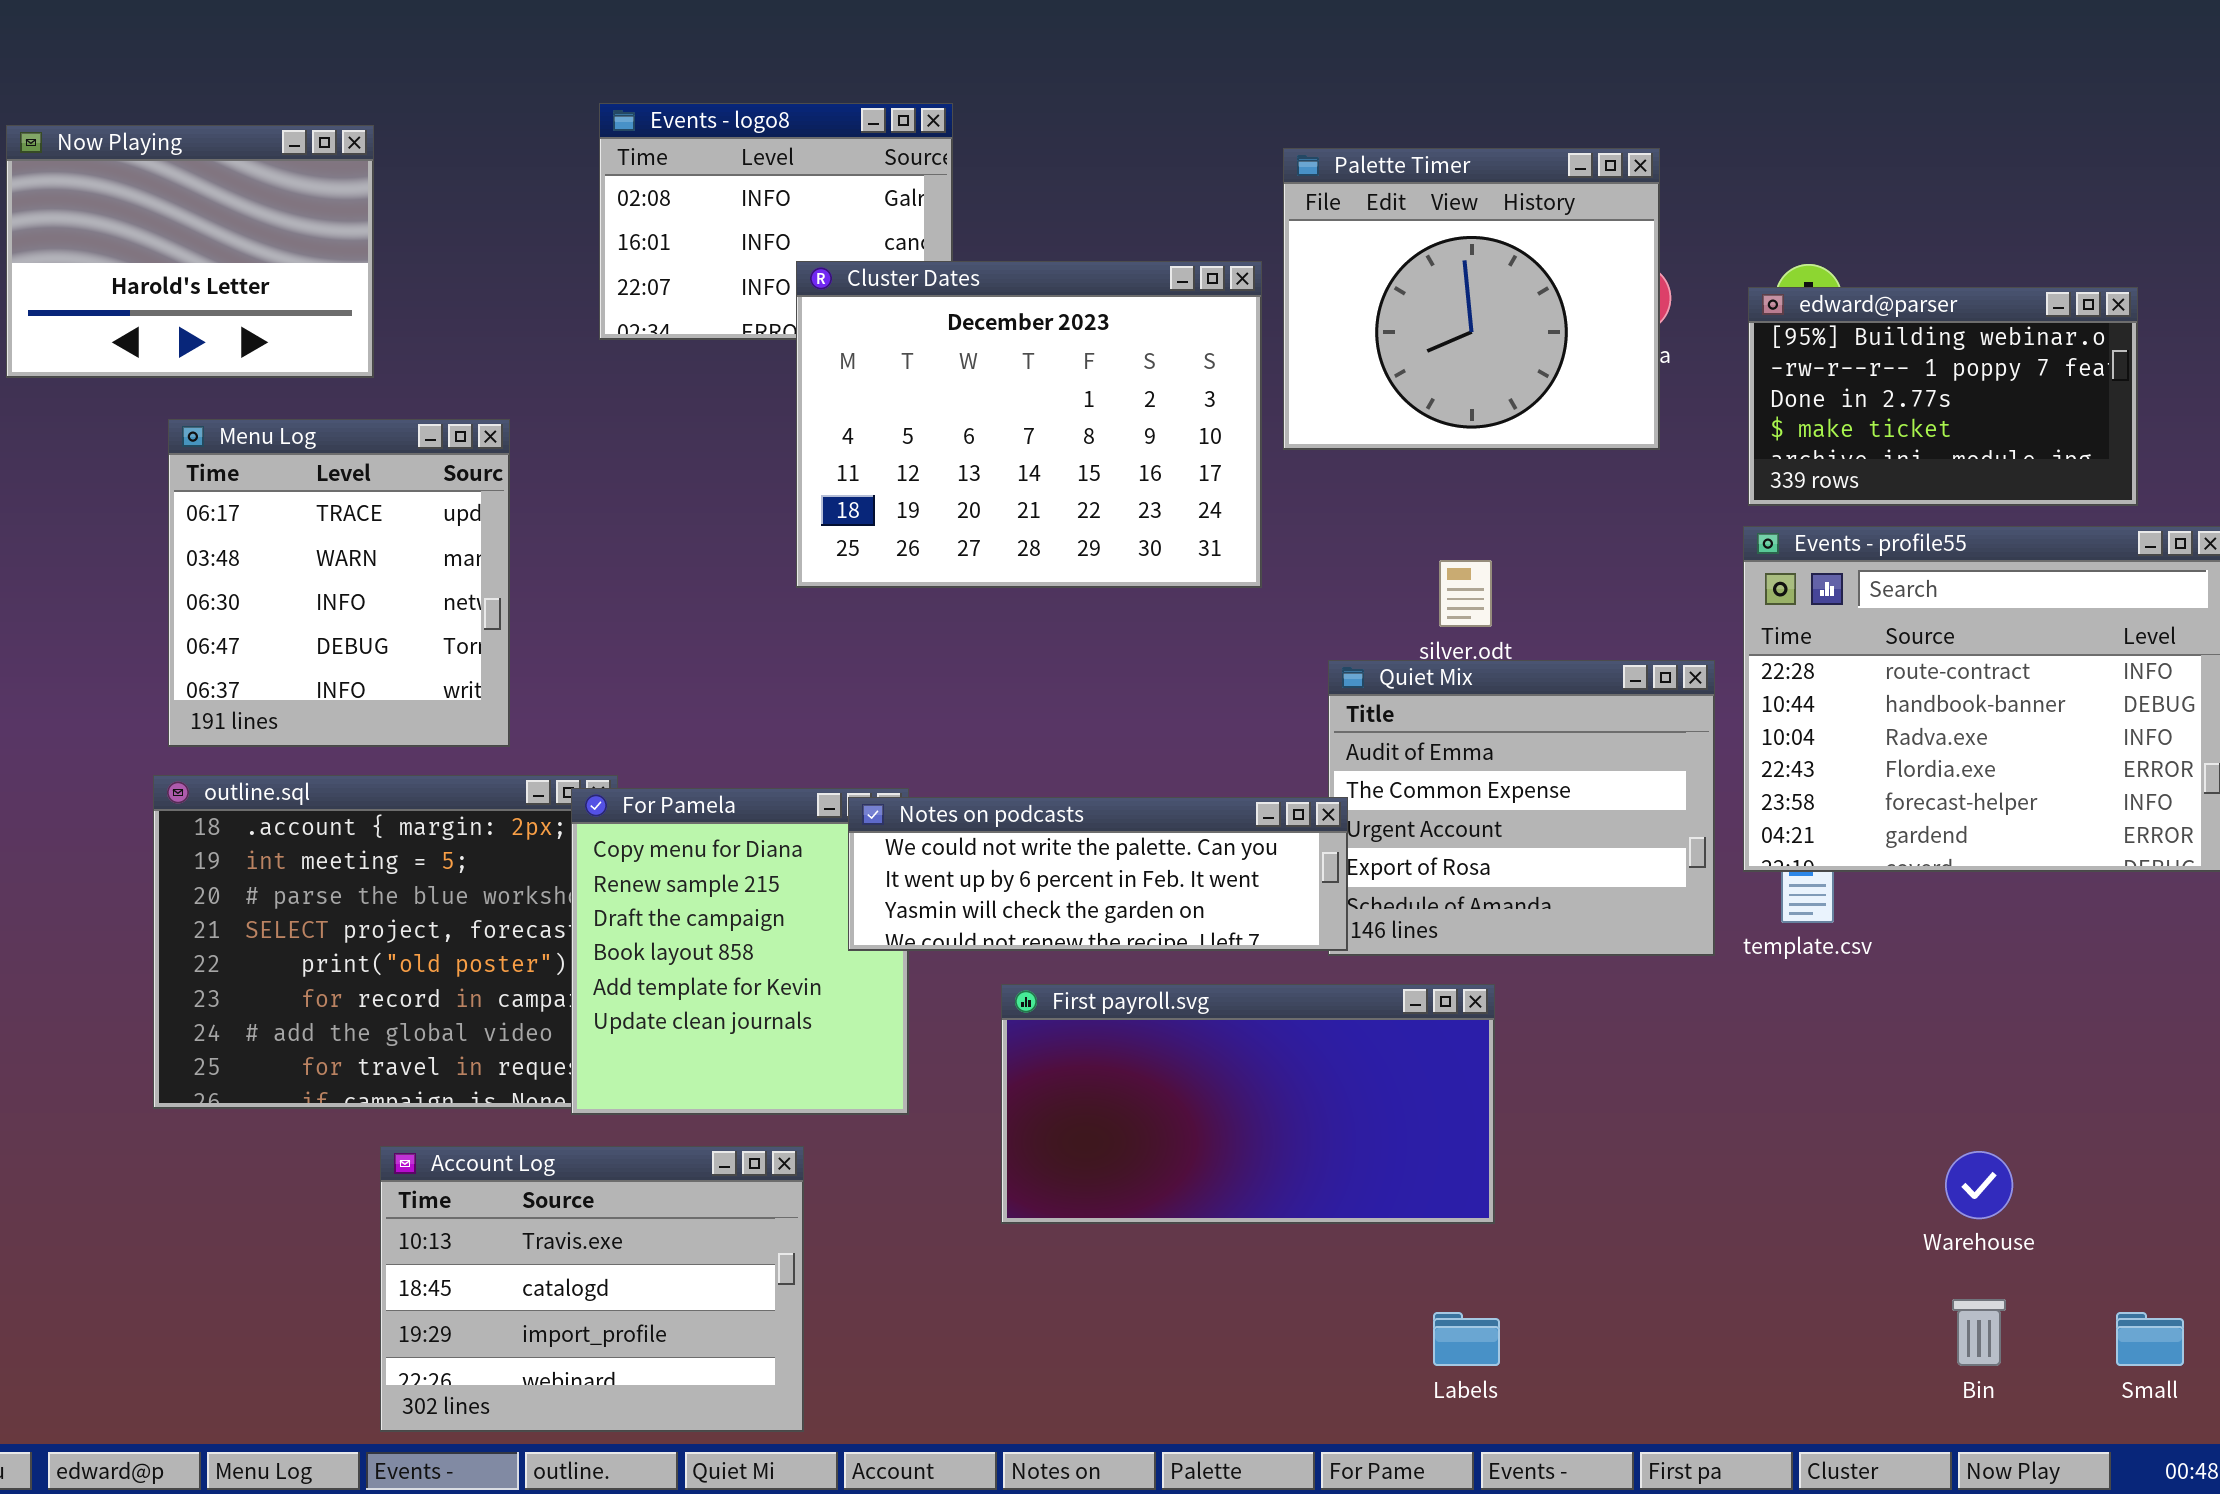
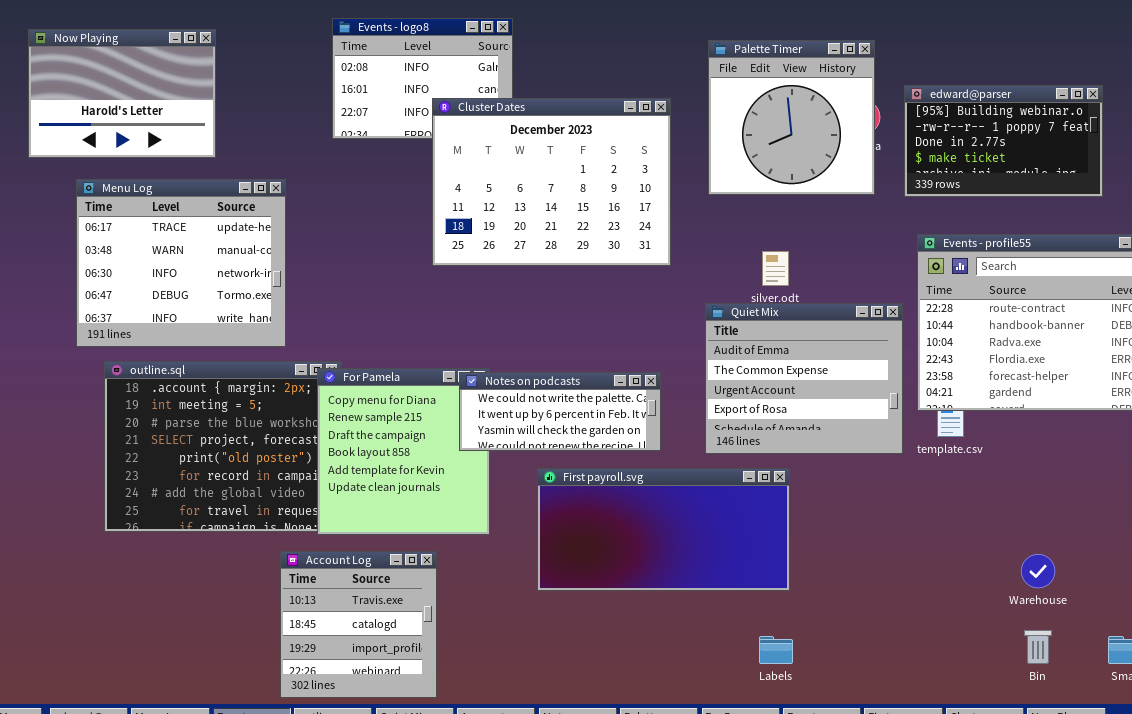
Palette Timer: [1283,148,1660,450] -> [708,40,875,195], resized
edward@parser: [1748,287,2138,506] -> [904,85,1103,197], moved
Menu Log: [168,419,510,747] -> [76,179,286,347], resized
Notes on podcasts: [848,797,1348,951] -> [459,372,661,451], resized
Account Log: [380,1146,804,1432] -> [280,551,437,698], resized

